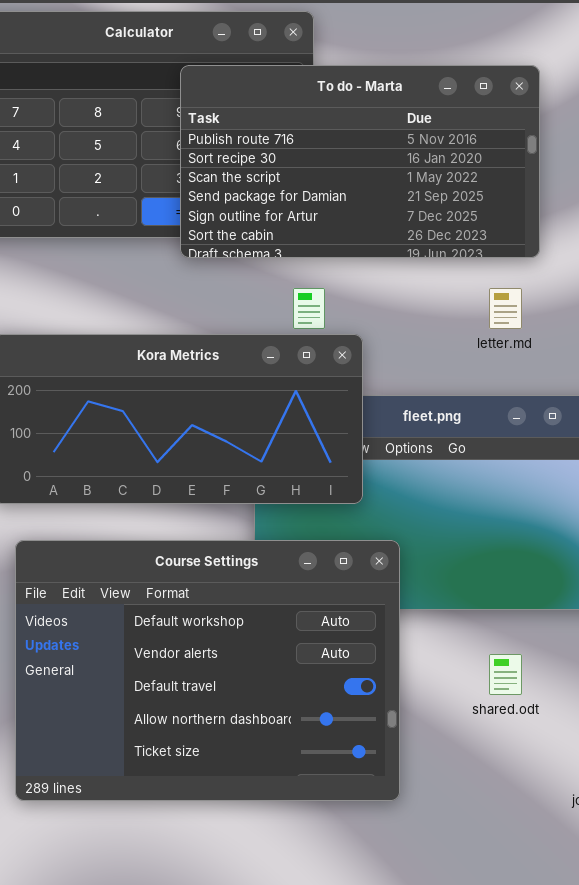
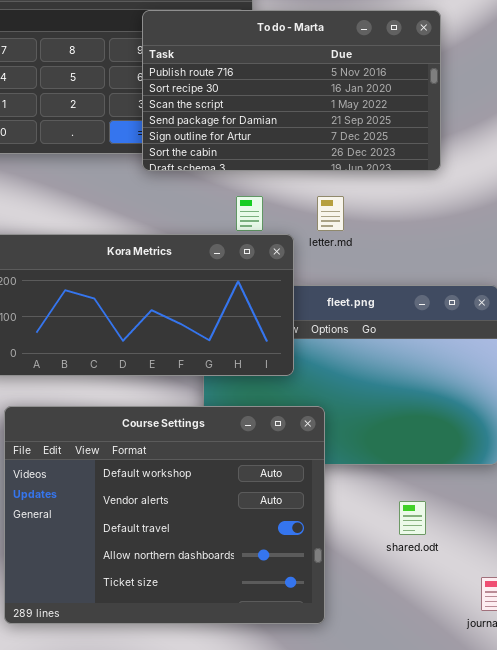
letter.md: [489,288,522,329] -> [317,196,344,231], moved

